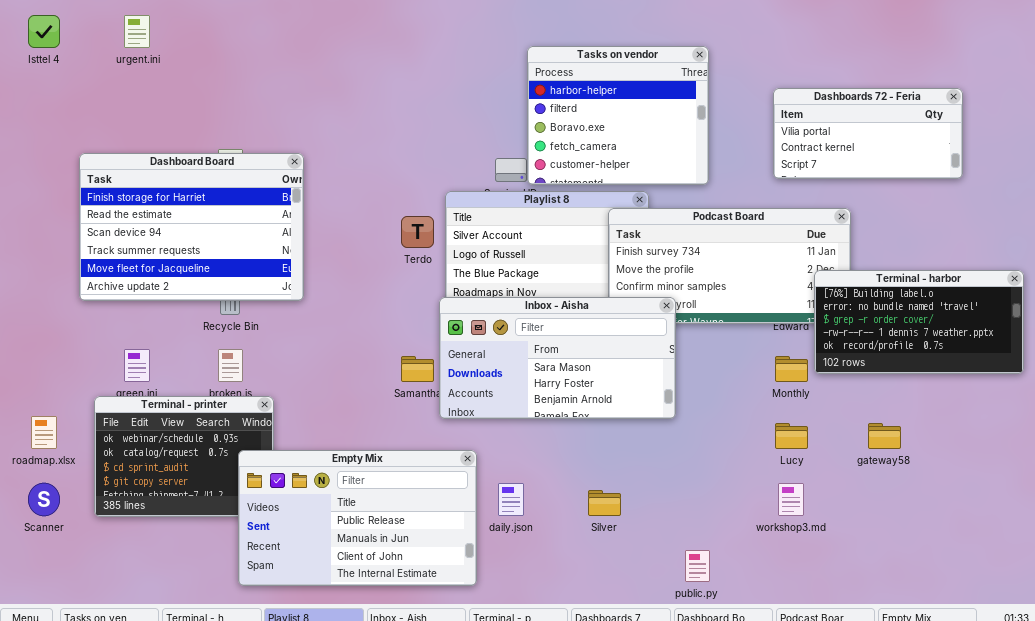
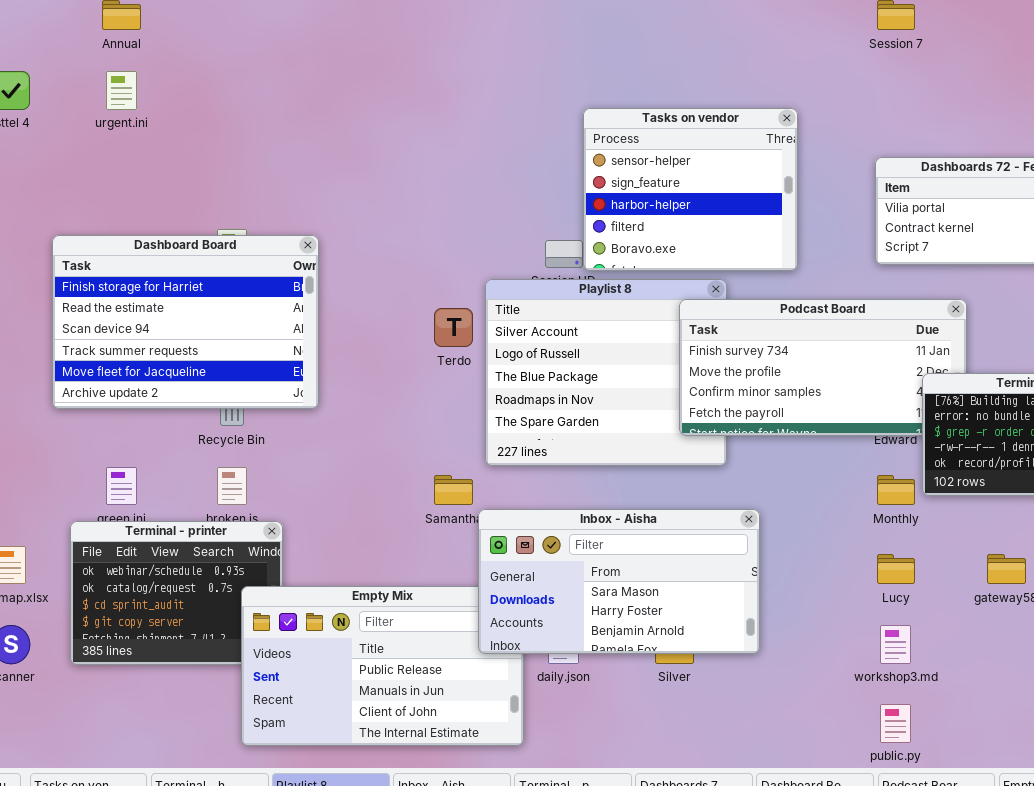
Tasks on vendor: [527,46,709,185] -> [583,108,798,271], scrolled up 2 rows
Inbox - Aisha: [439,297,676,419] -> [478,509,760,654], moved
public.py: [685,550,710,582] -> [880,704,911,743], moved

